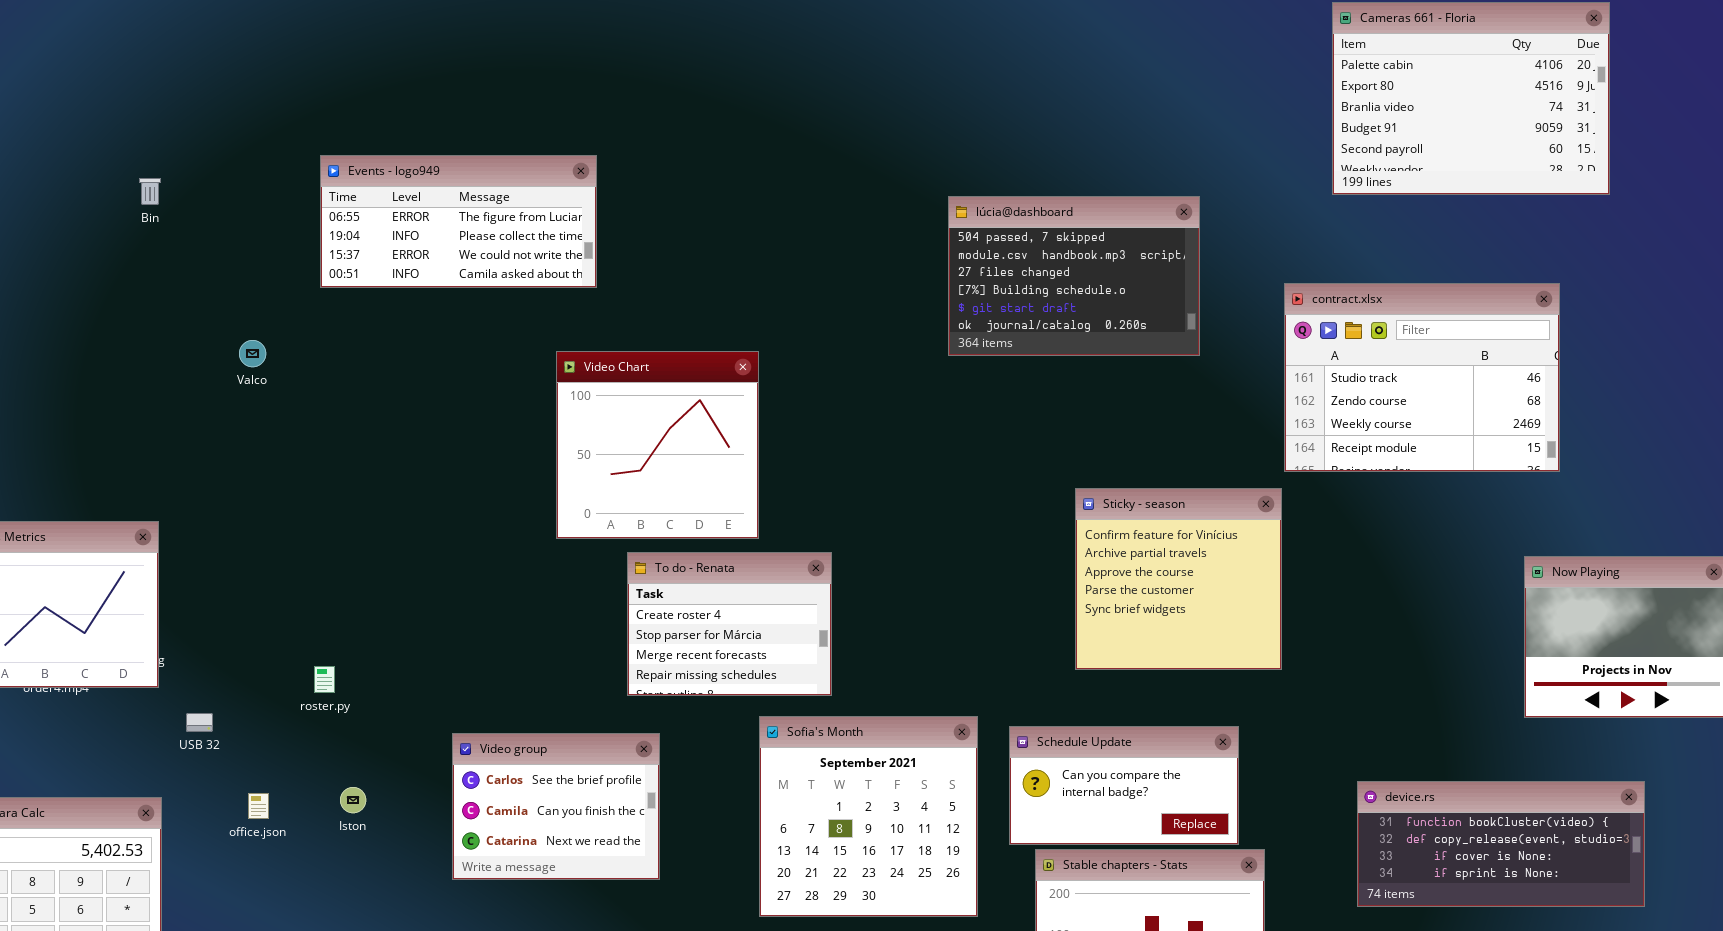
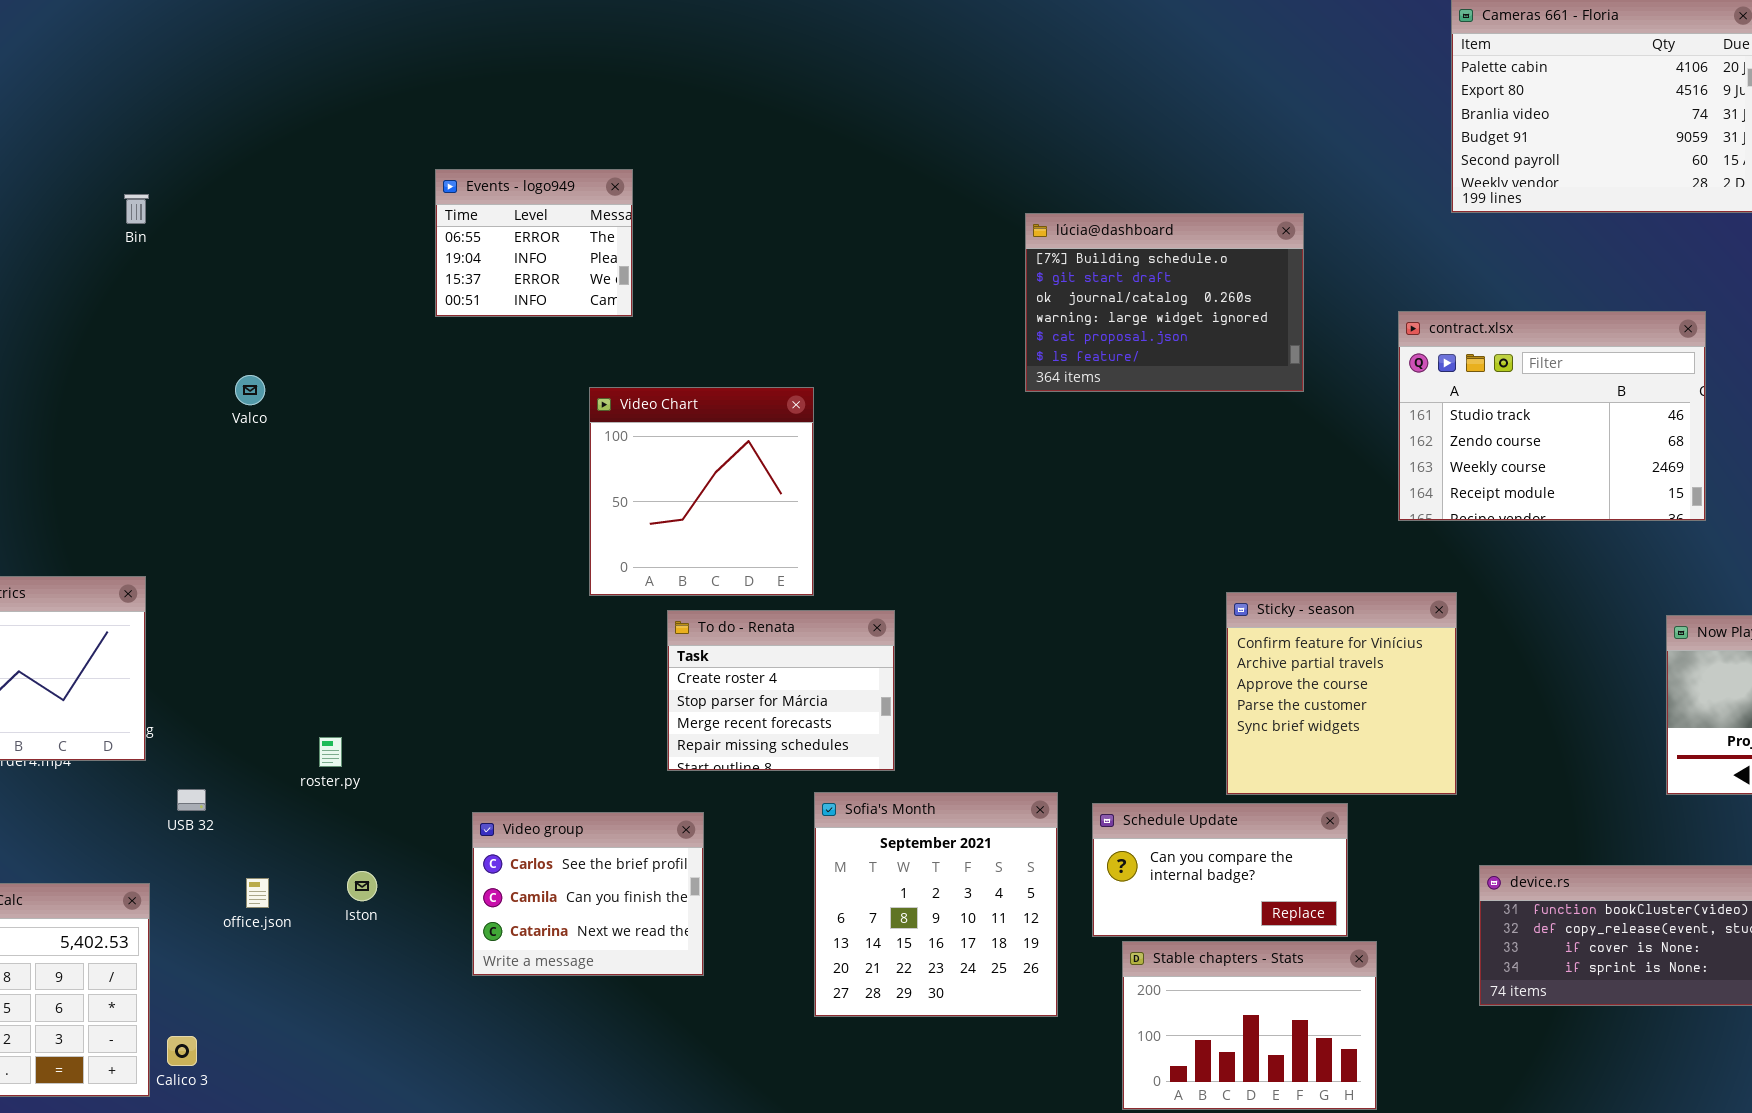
Events - logo949: [320,155,597,288] -> [435,169,633,317], resized
lúcia@dashboard: [948,196,1200,356] -> [1025,213,1304,392], scrolled down 3 rows
Sticky - season: [1075,488,1282,670] -> [1226,592,1457,795], moved

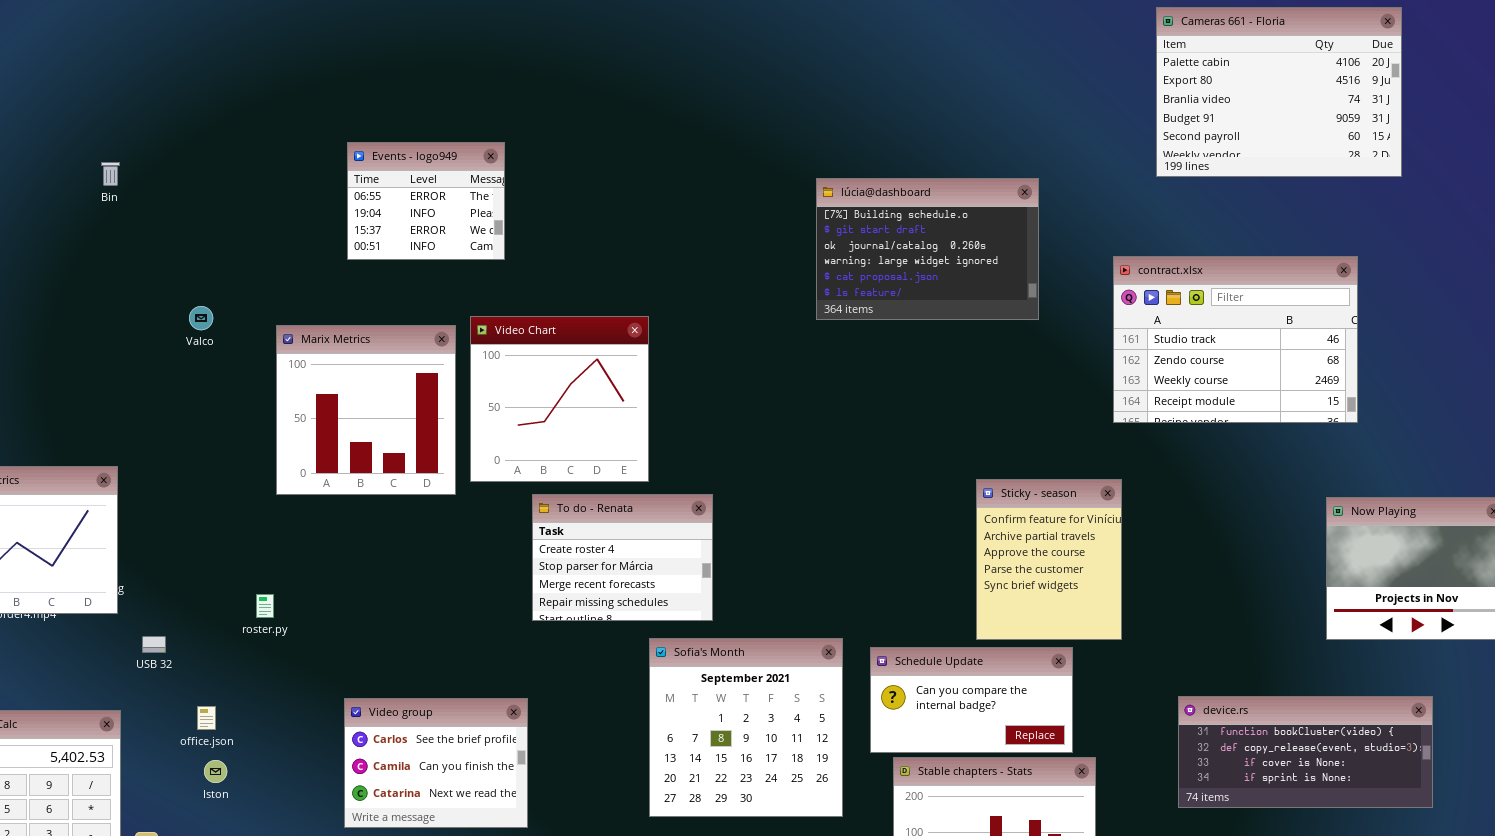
Marix Metrics: none -> [276,325,456,495], opened
Sticky - season: [1226,592,1457,795] -> [976,479,1122,640], resized
Video group: [472,812,704,976] -> [344,698,528,828], moved
Iston: [347,871,377,901] -> [204,760,227,783], moved

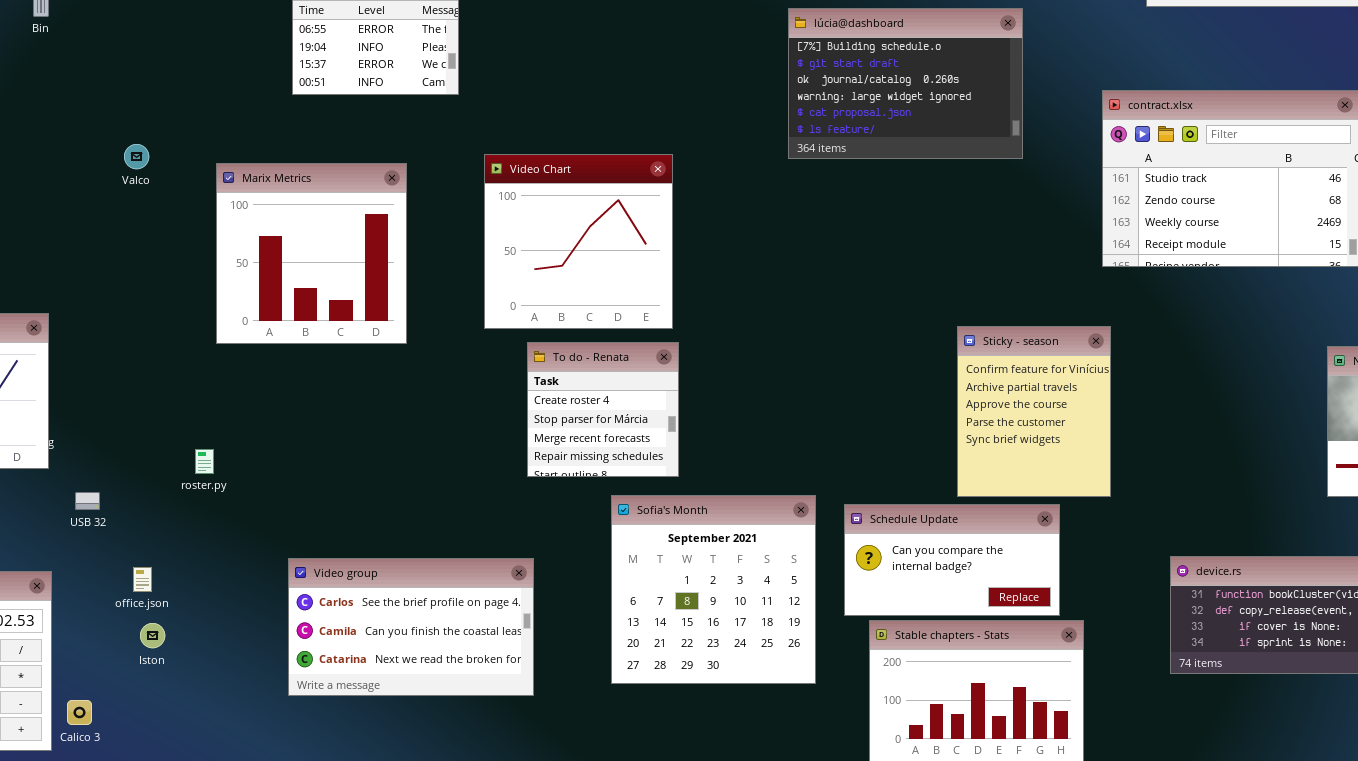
Video Chart: [470,316,649,482] -> [484,154,673,329], moved
To do - Renata: [532,494,713,621] -> [527,342,679,477], resized
Video group: [344,698,528,828] -> [288,558,534,696], resized

